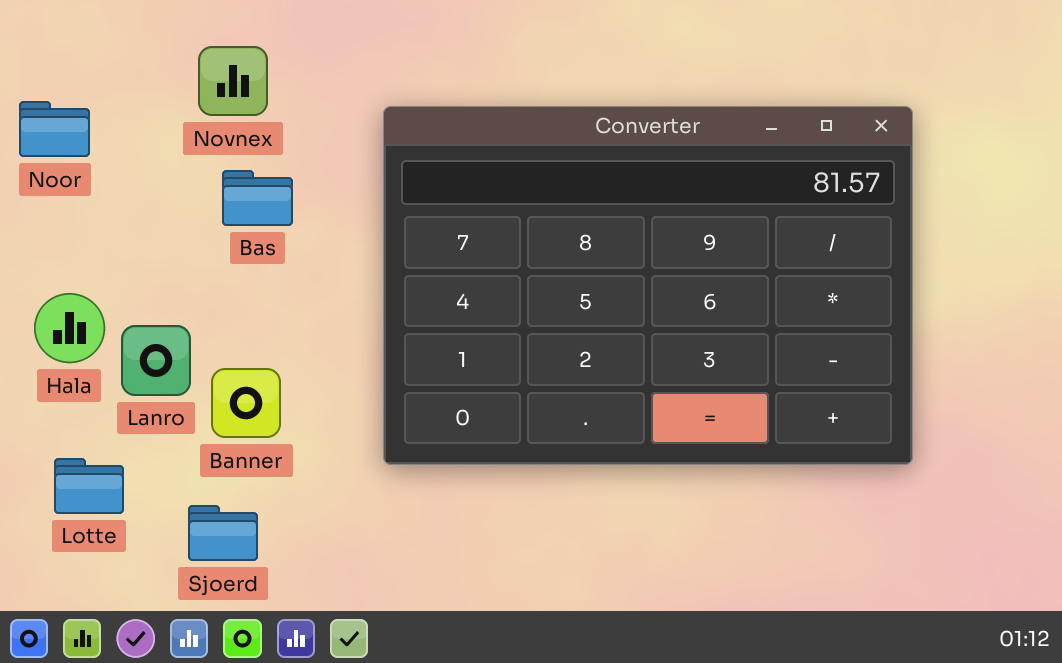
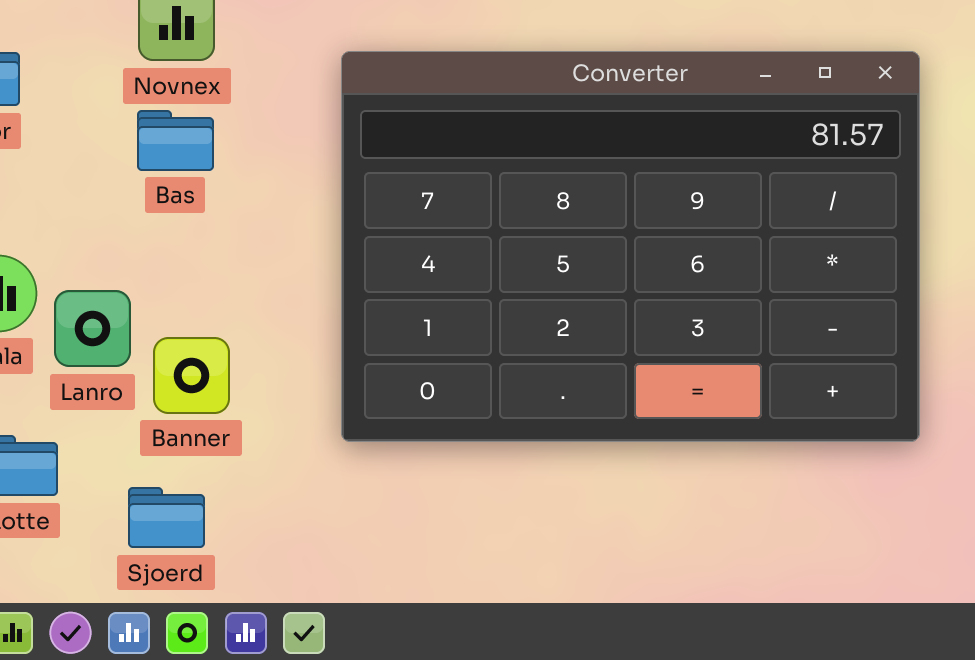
Bas: [222,170,293,226] -> [137,110,214,171], moved

